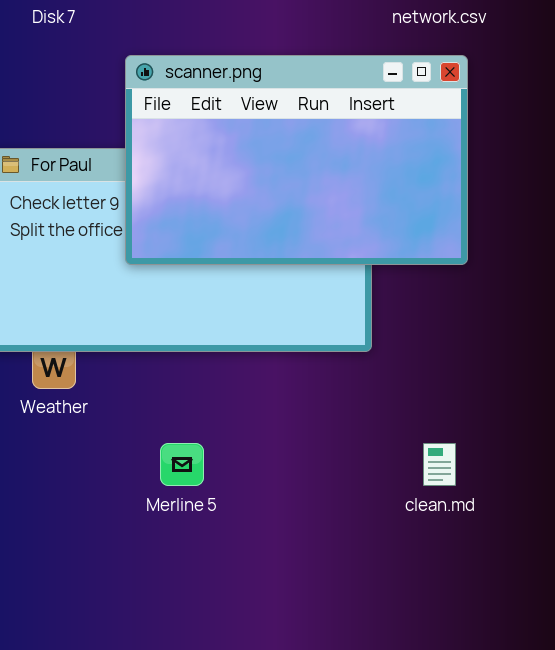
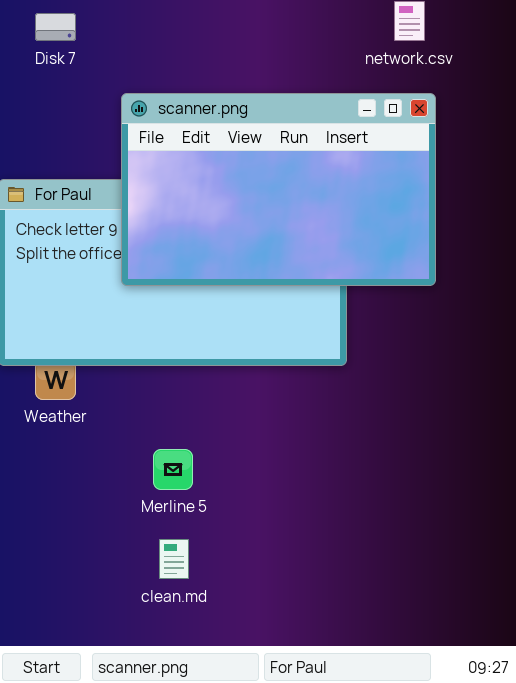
clean.md: [423,443,456,486] -> [159,539,189,579], moved

